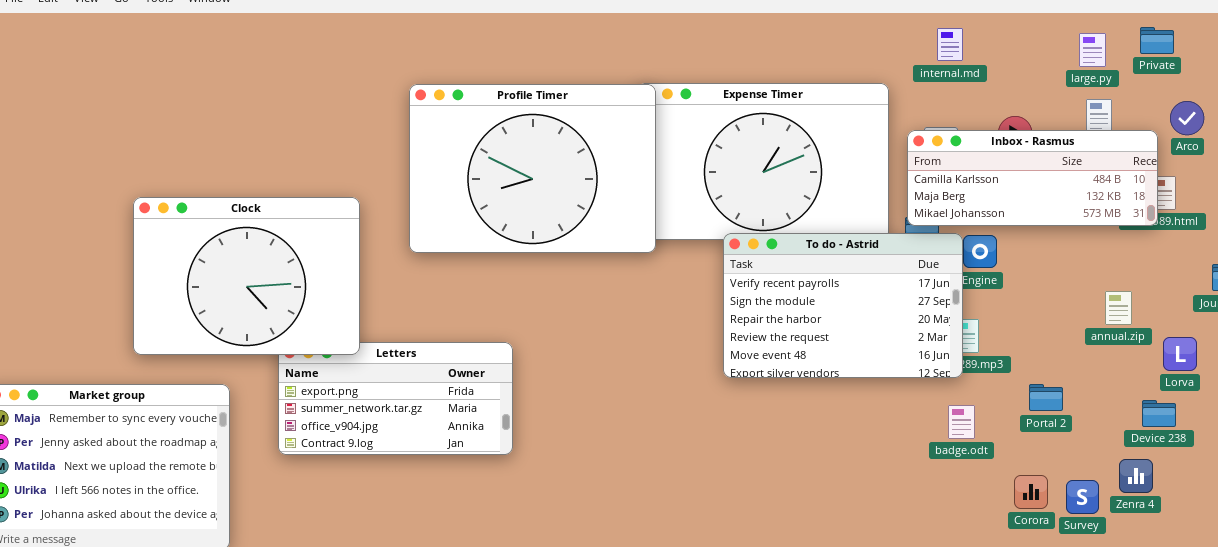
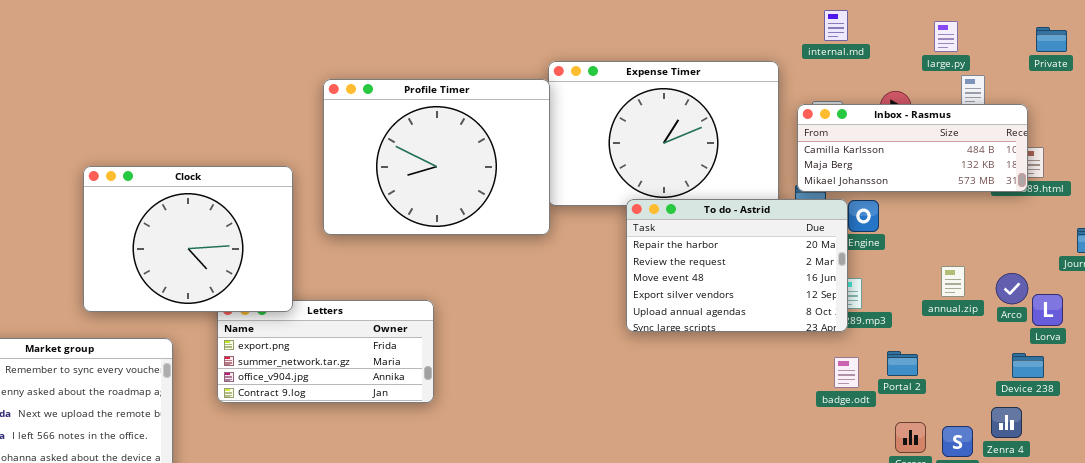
Private: [1140,27,1174,54] -> [1036,27,1067,52], moved
large.py: [1079,33,1106,67] -> [934,21,958,52], moved
Profile Timer: [409,84,656,253] -> [323,79,550,235], moved
Arco: [1170,101,1204,135] -> [996,273,1028,304], moved
To do - Astrid: [723,233,963,378] -> [626,199,848,332], scrolled down 2 rows
annual.zip: [1105,291,1132,325] -> [941,266,965,297], moved
Portal 2: [1029,384,1063,411] -> [887,351,918,376], moved

